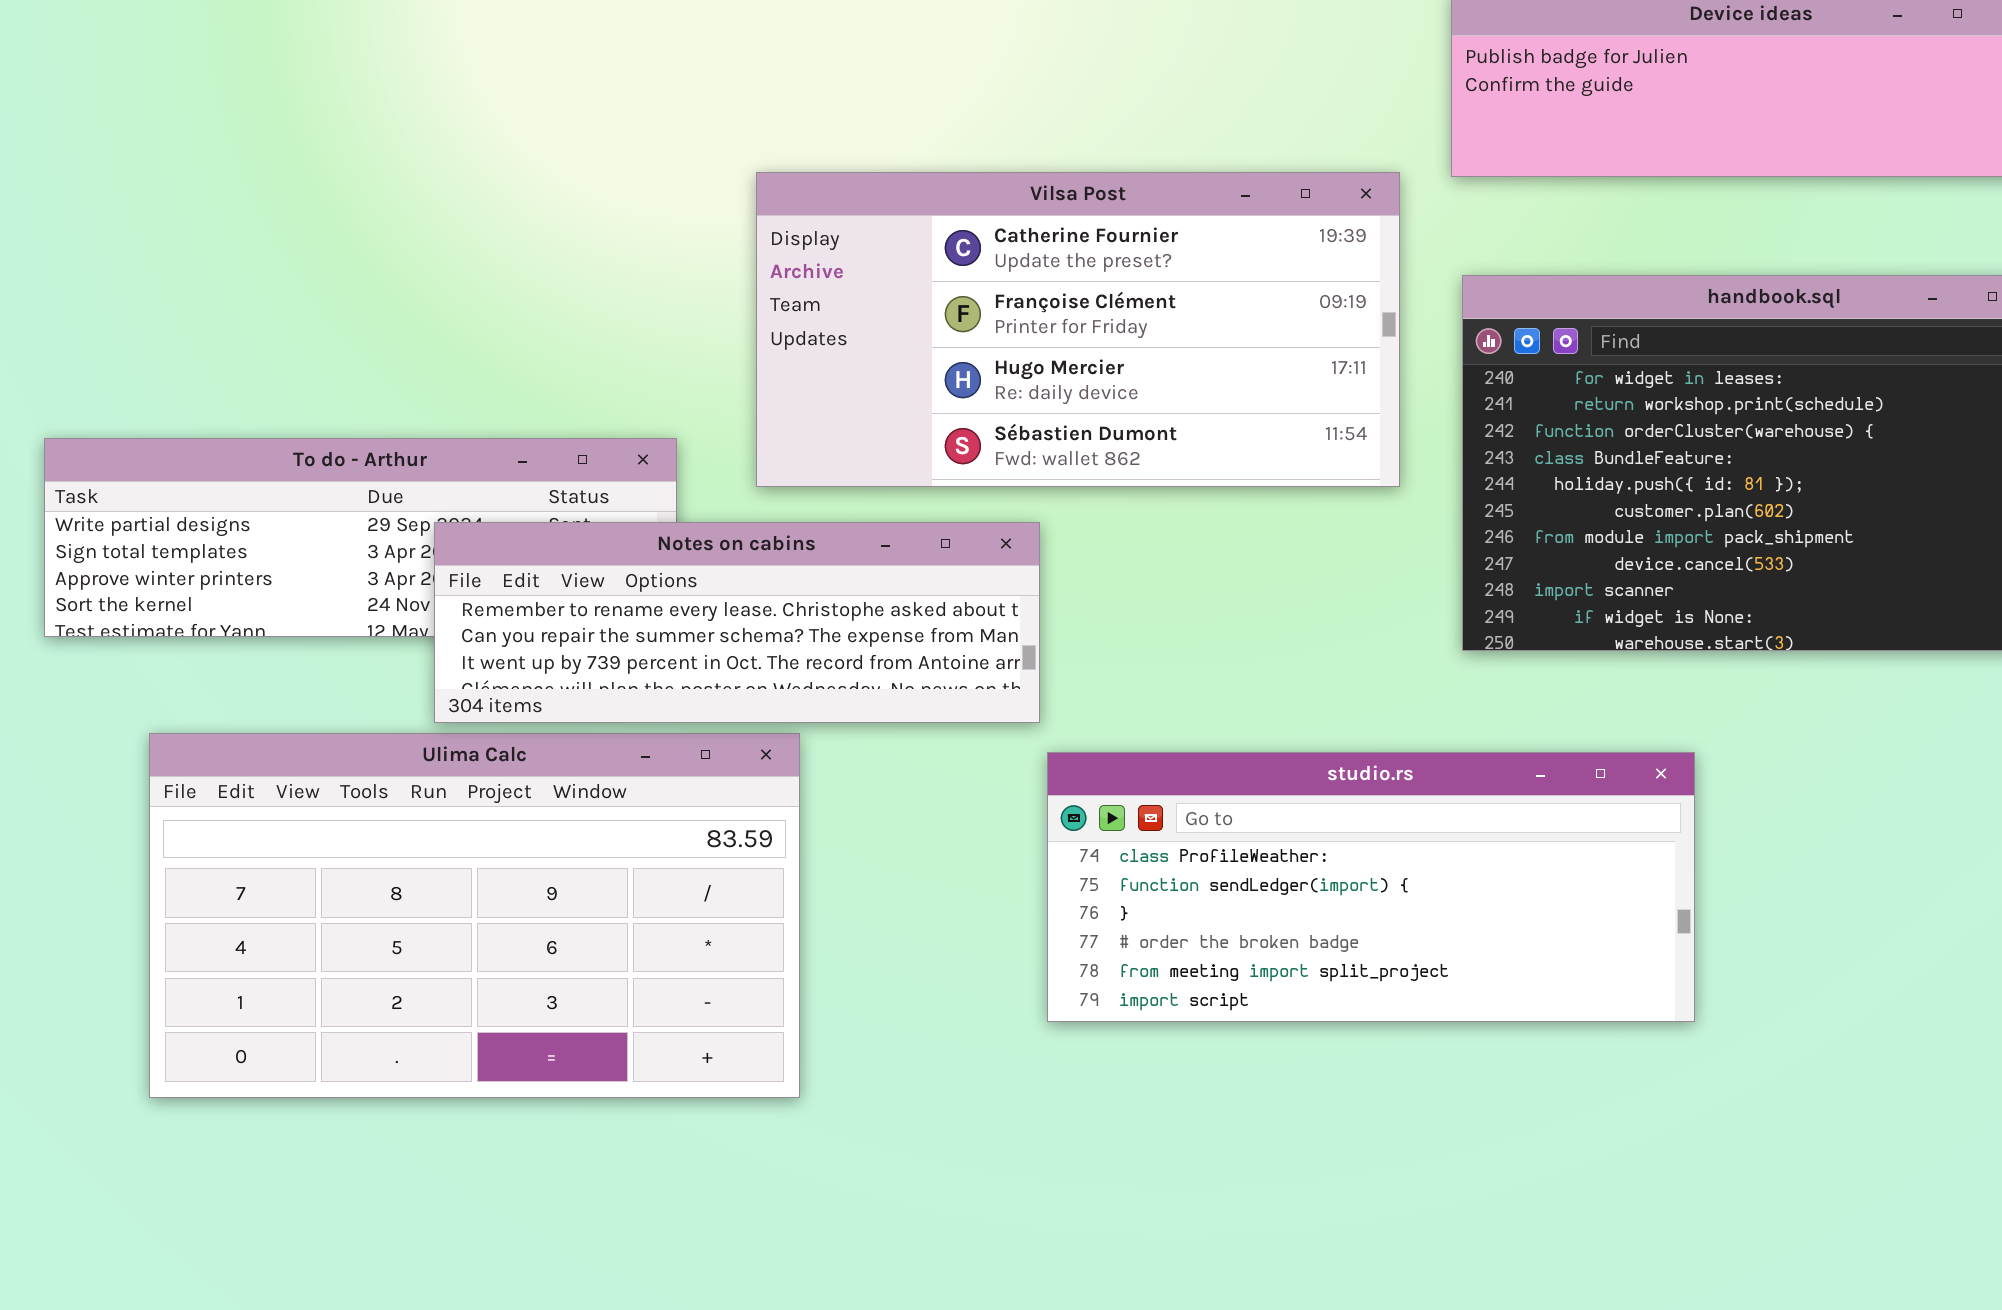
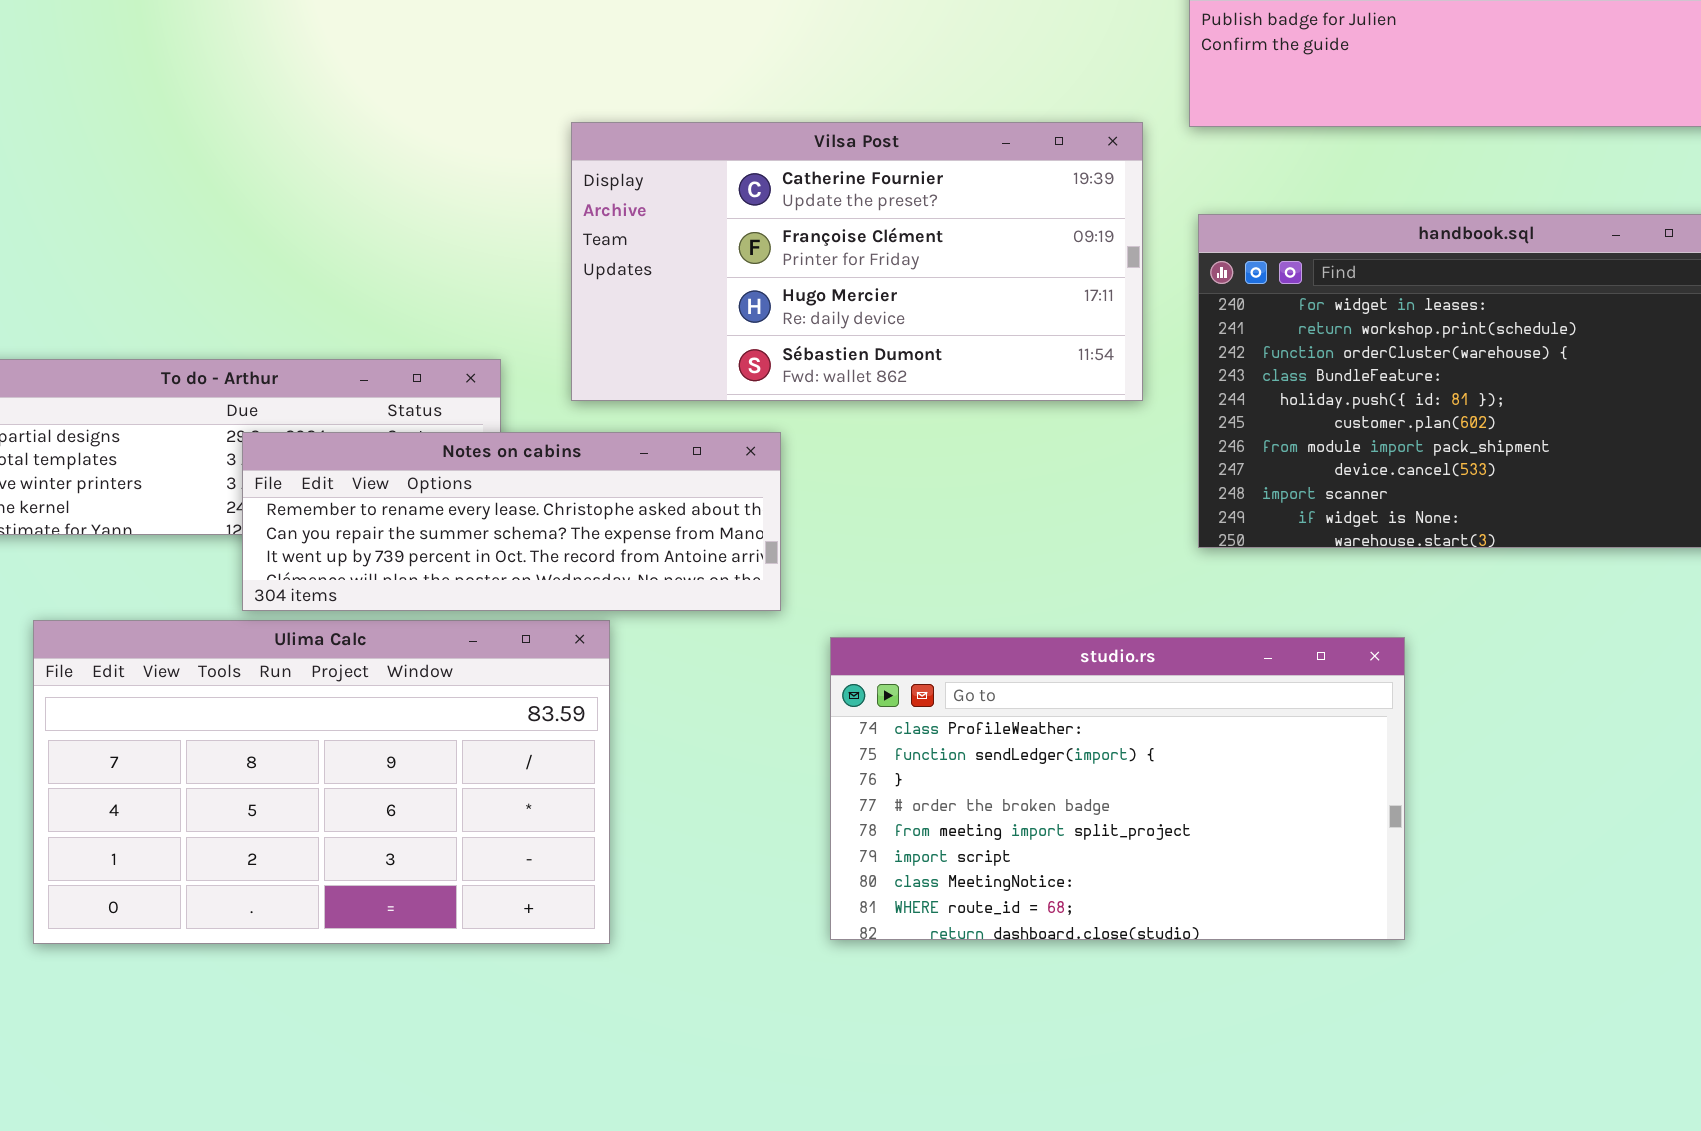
Notes on cabins: [434,522,1040,723] -> [242,432,781,611], moved
studio.rs: [1047,752,1695,1022] -> [830,637,1405,940], resized

